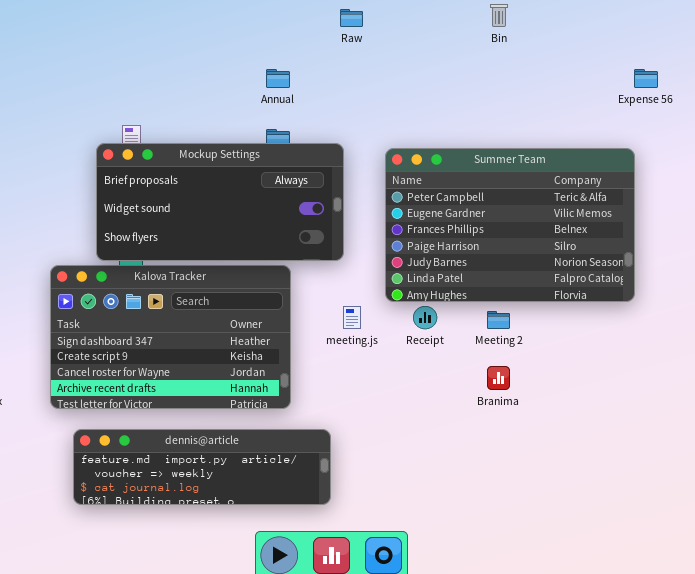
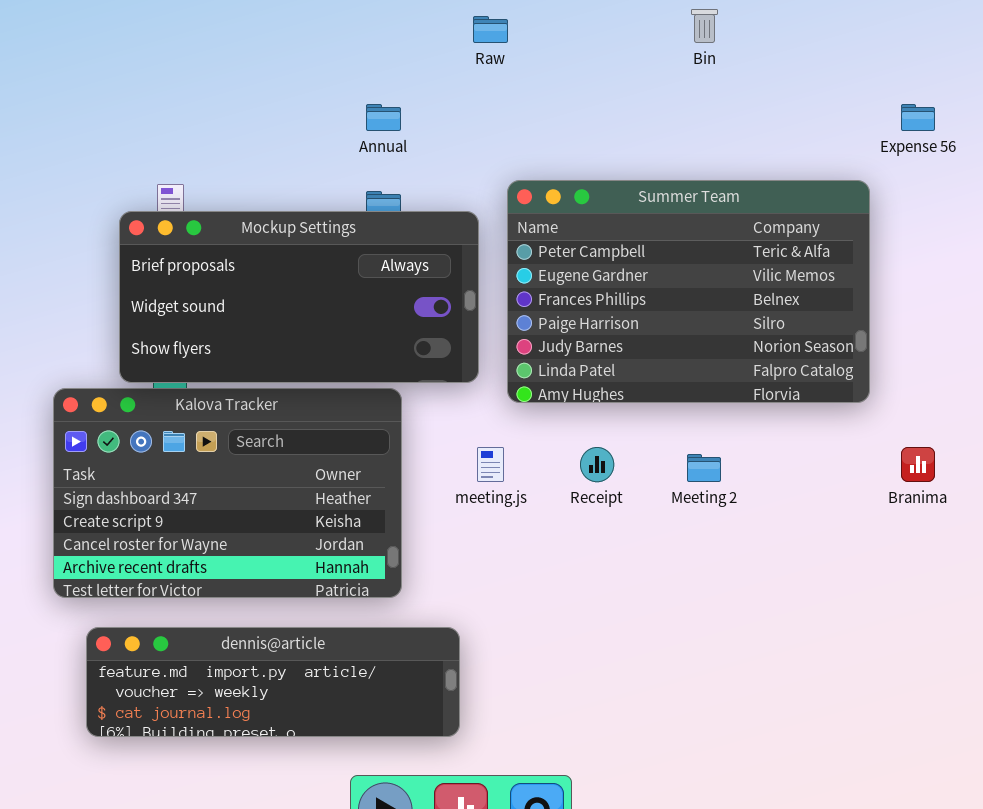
Summer Team: [385,148,635,302] -> [507,180,870,403], moved
Branima: [487,366,510,390] -> [901,447,935,482], moved

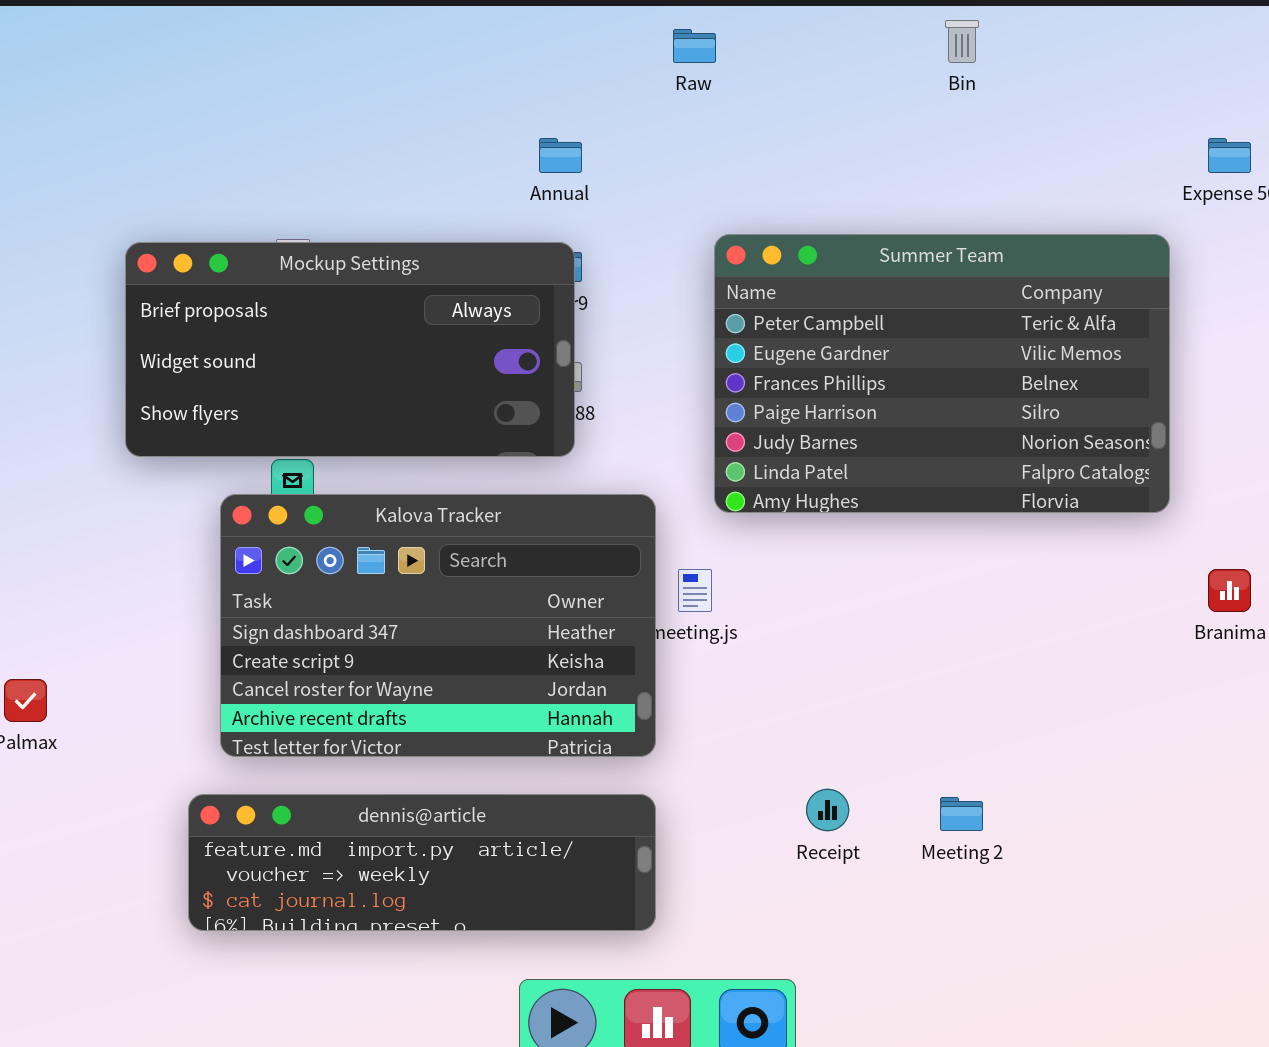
Mockup Settings: [119,211,479,383] -> [125,242,575,457], moved
Kalova Tracker: [53,388,402,598] -> [220,494,656,757], moved
Receipt: [580,447,614,482] -> [806,789,849,831], moved
Meeting 2: [687,454,721,482] -> [940,797,983,831], moved

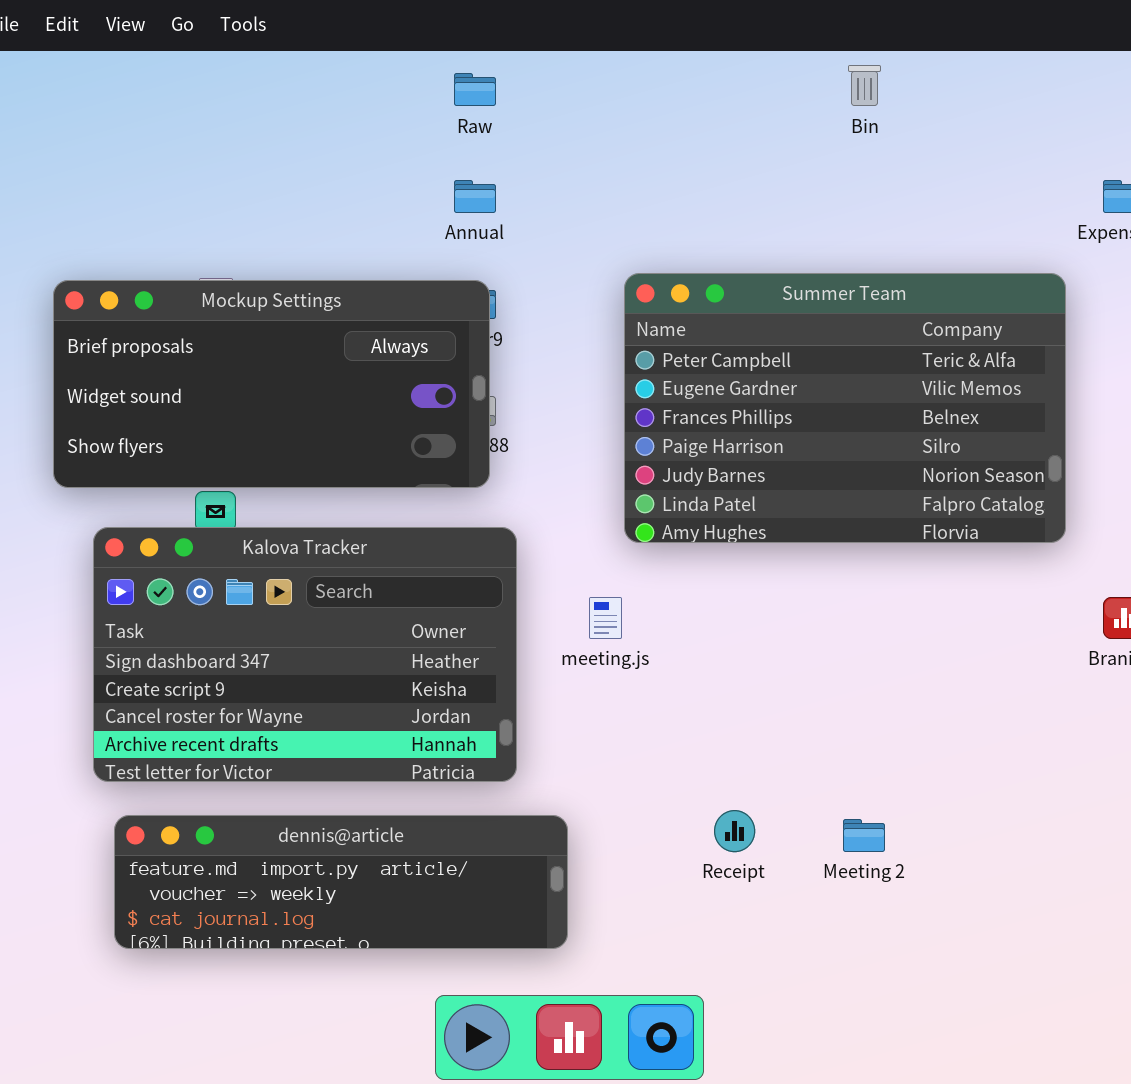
Raw: [673,29,716,63] -> [454,73,496,106], moved
Kalova Tracker: [220,494,656,757] -> [93,527,517,782], moved

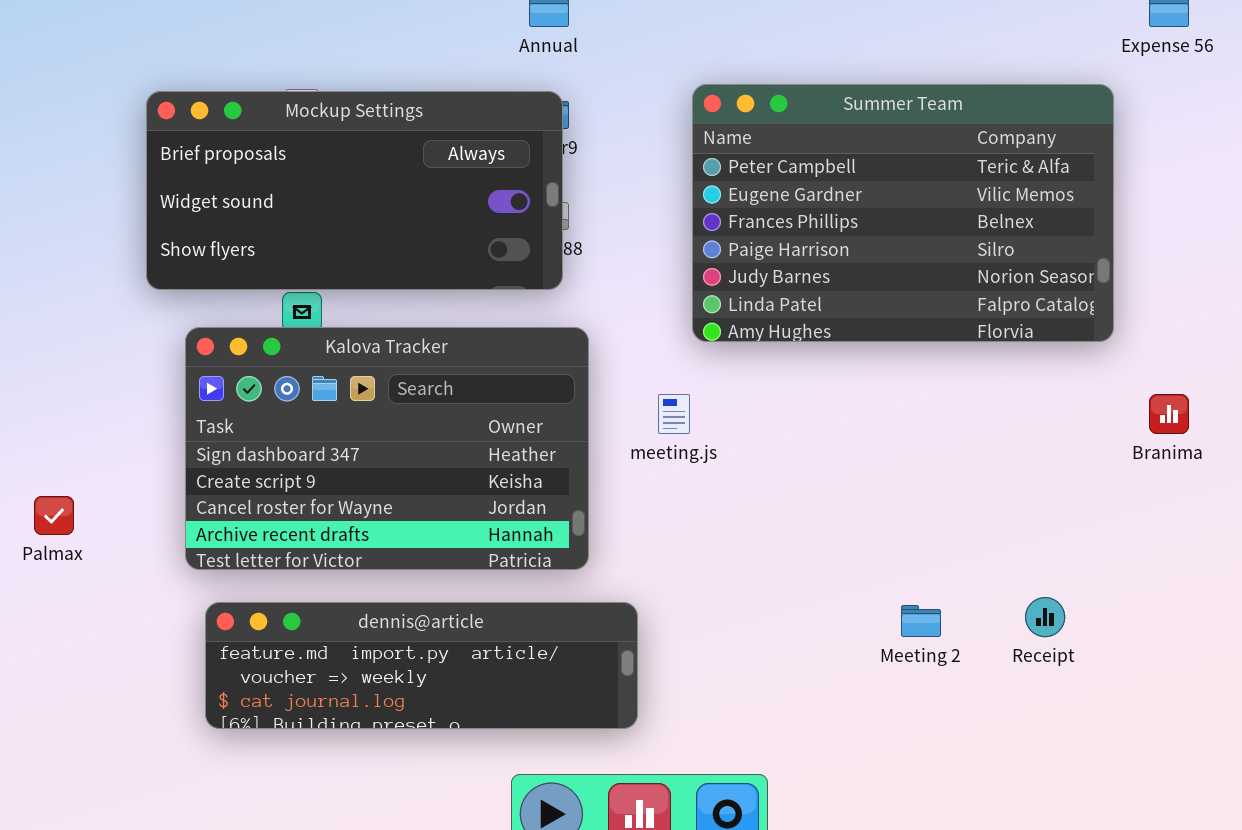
Receipt: [714,810,755,852] -> [1025,597,1065,637], moved

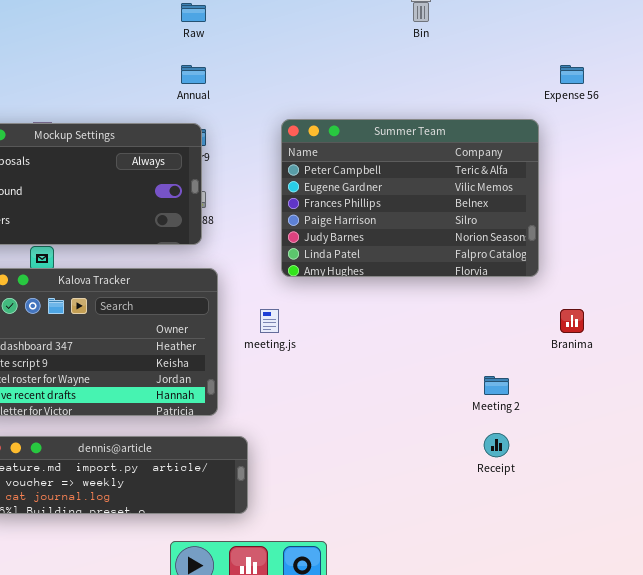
Meeting 2: [901,605,941,637] -> [484,376,509,395], moved

